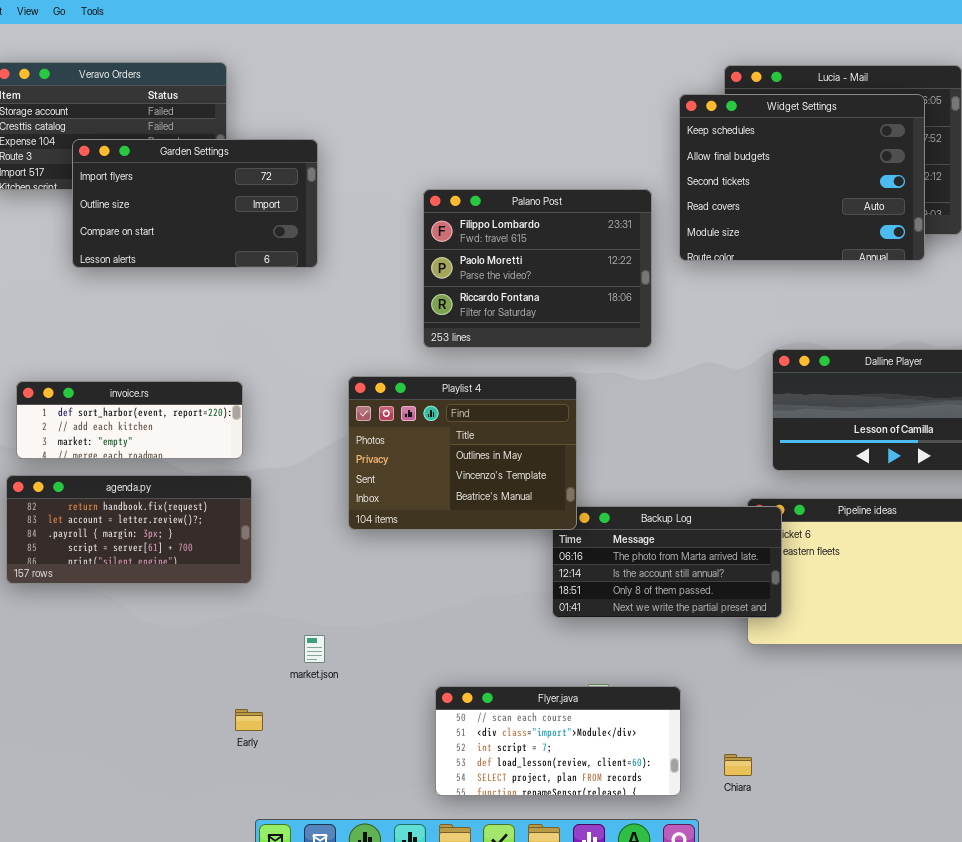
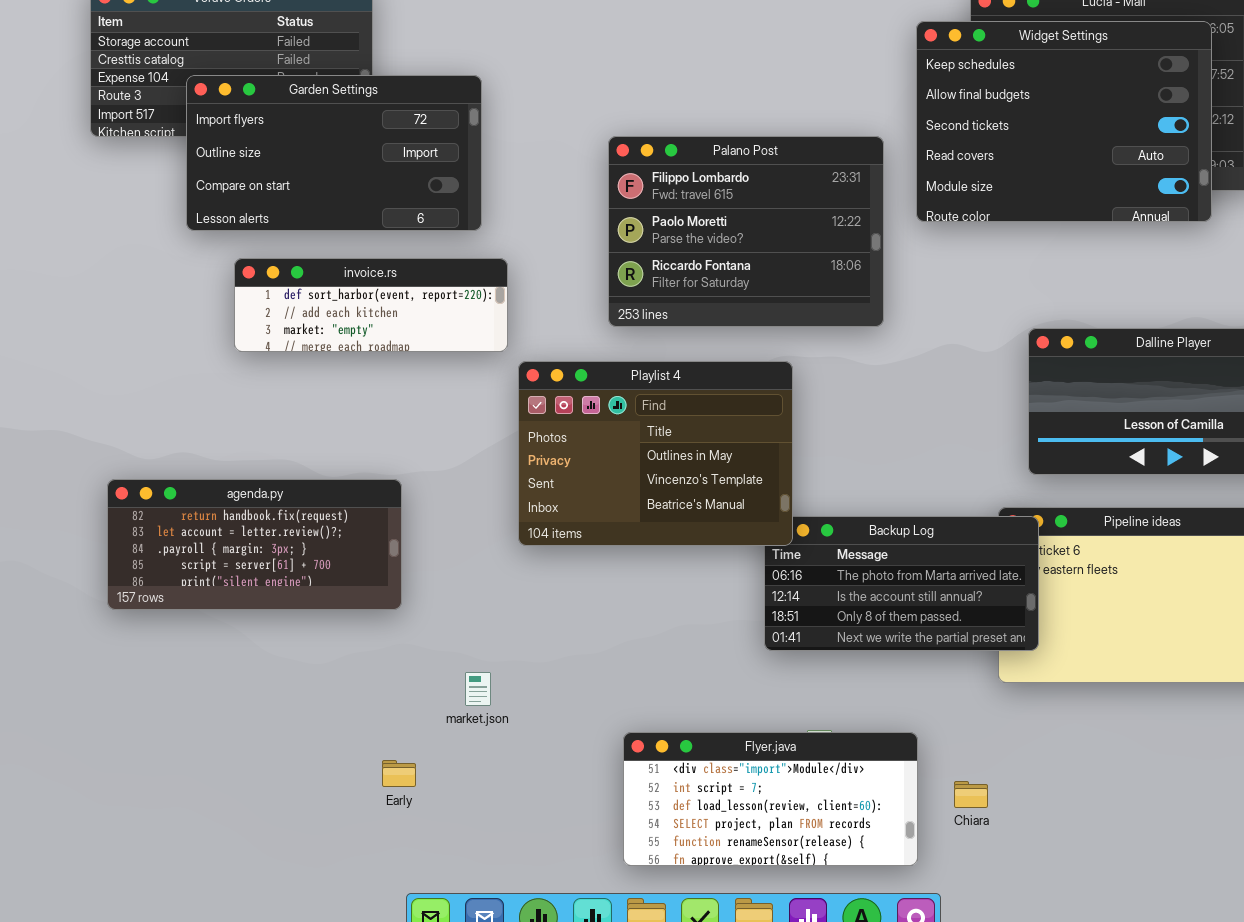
invoice.rs: [16,381,243,459] -> [234,258,508,352], moved
Flyer.java: [435,686,681,796] -> [623,732,918,866], scrolled down 1 row
Chiara: [724,754,752,776] -> [954,781,988,808], moved

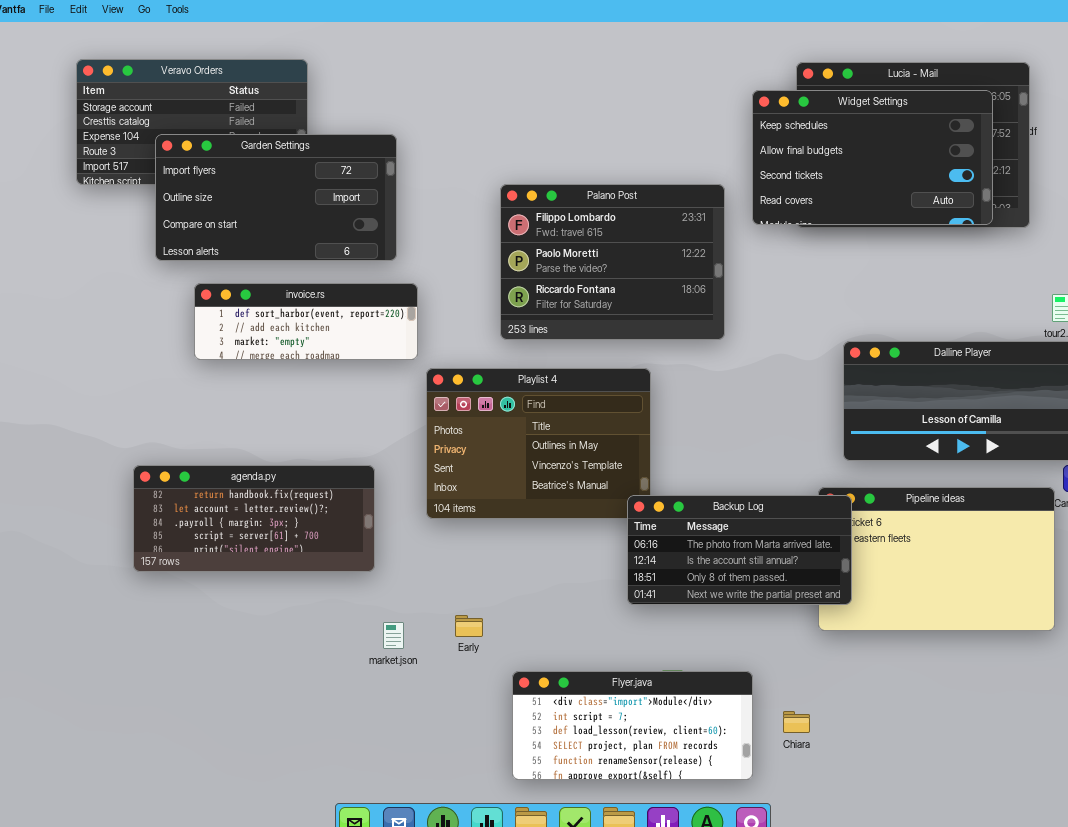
Widget Settings: [916,21,1212,222] -> [752,90,993,225], resized
agenda.py: [107,479,402,610] -> [133,465,375,572], moved
Backup Log: [764,516,1039,651] -> [627,495,852,605], raised
Early: [382,760,416,787] -> [455,615,483,637], moved

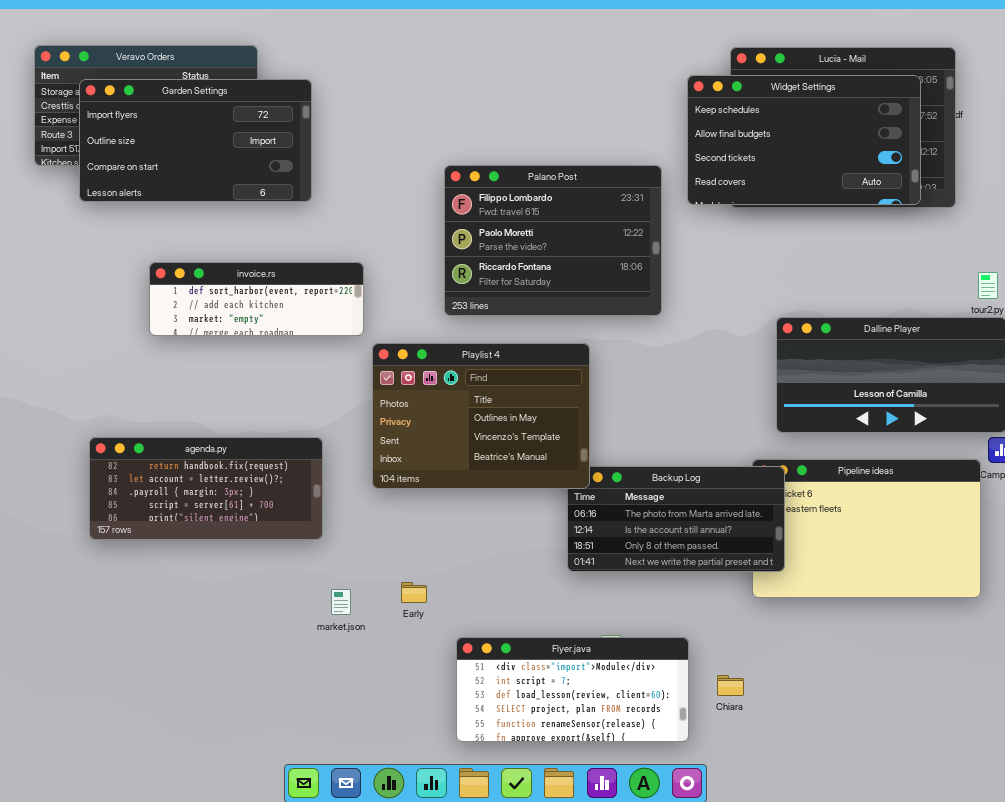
Garden Settings: [155,134,397,261] -> [79,79,312,202], moved
Playlist 4: [426,368,651,519] -> [372,343,590,489], raised

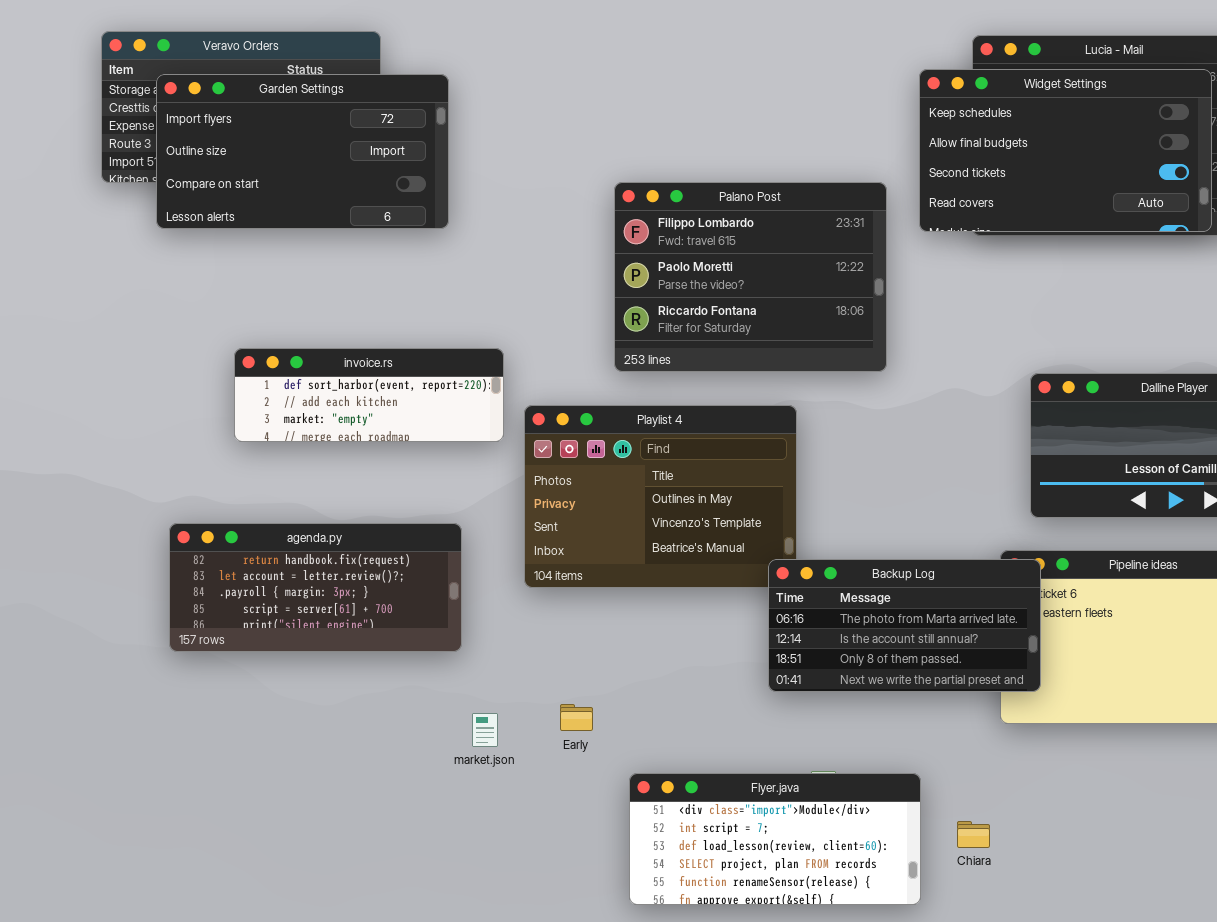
invoice.rs: [149,262,364,336] -> [234,348,504,442], moved
Backup Log: [567,466,785,572] -> [768,559,1041,692], raised

